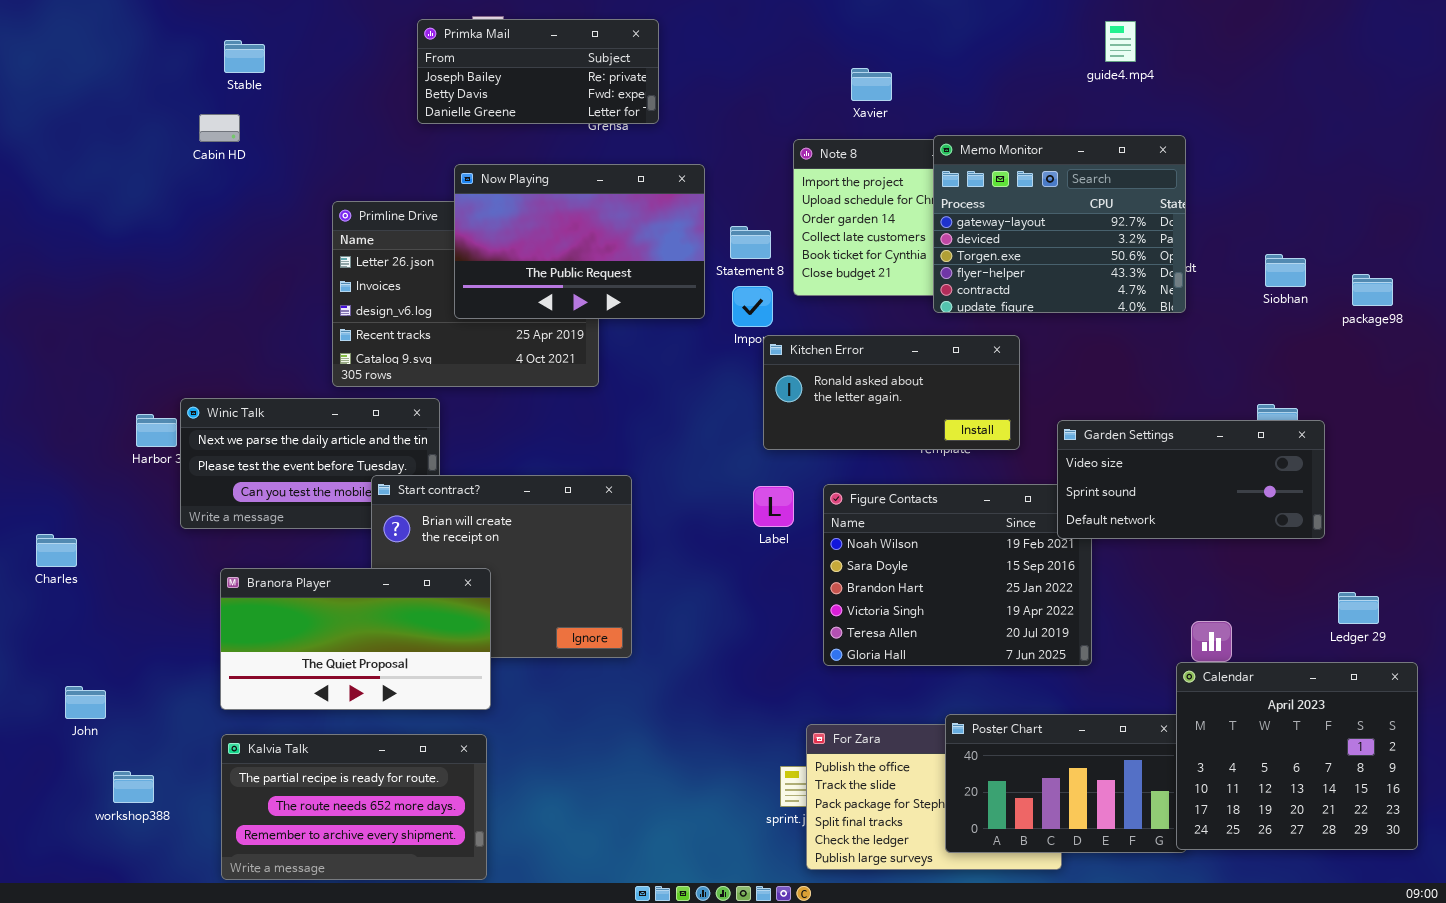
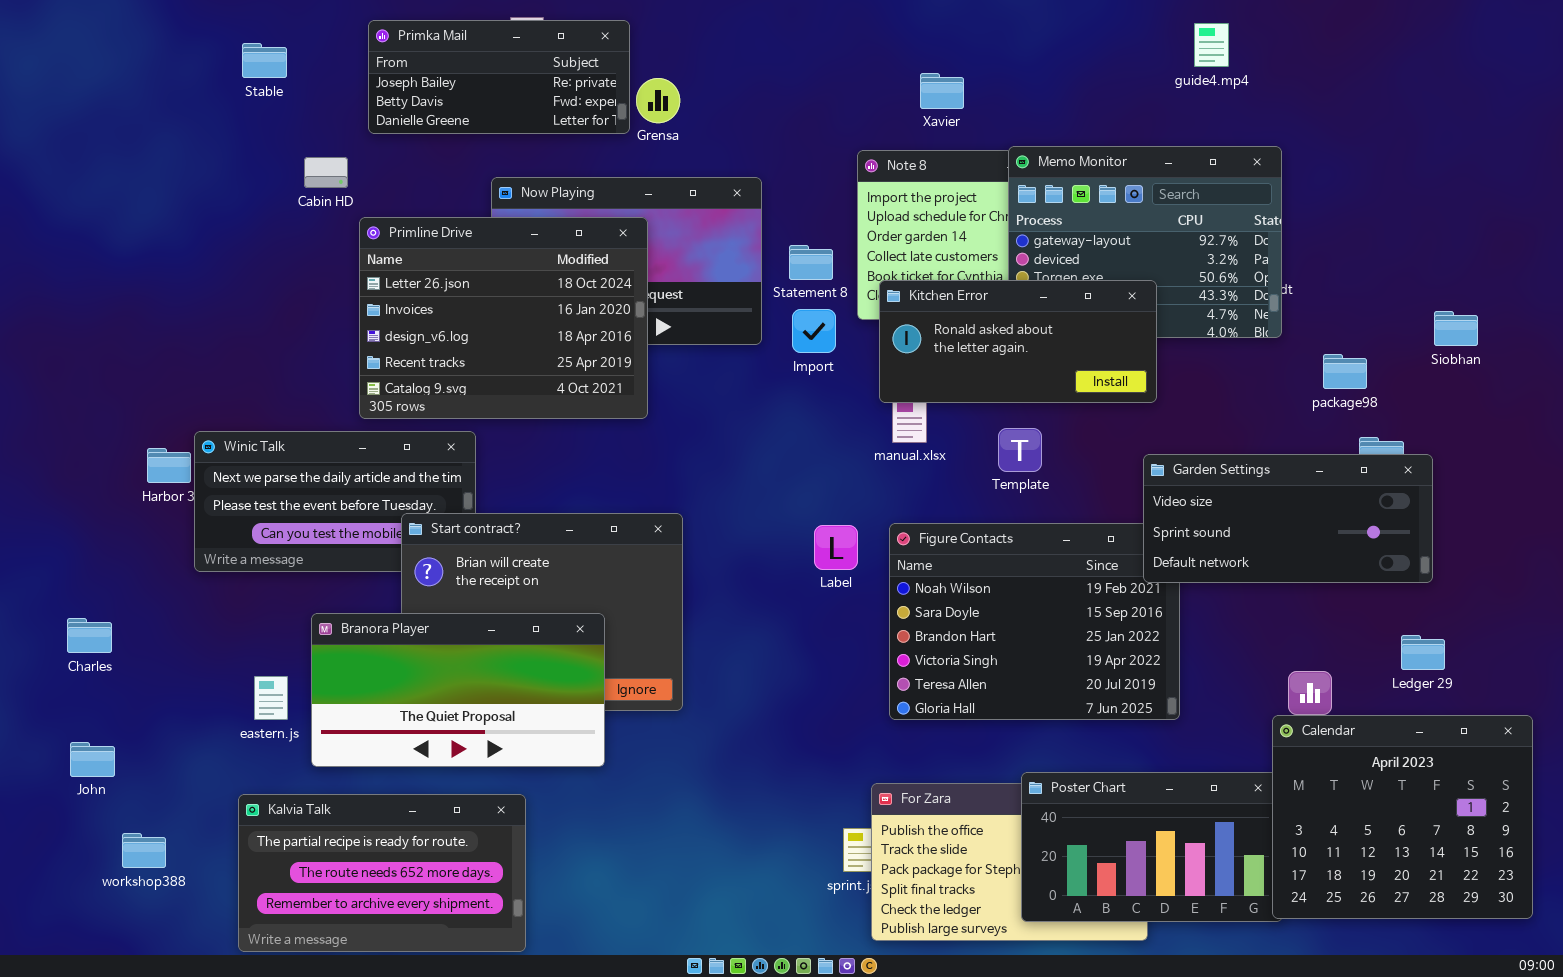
Primka Mail: [417,19,659,124] -> [368,20,630,134], moved
Cabin HD: [199,114,240,142] -> [304,157,348,188], moved
Primline Drive: [332,201,599,387] -> [359,217,648,419], raised
Siobhan: [1265,254,1306,287] -> [1434,311,1478,346], moved
package98: [1352,274,1393,306] -> [1323,354,1367,389], moved
Kitchen Error: [763,335,1020,450] -> [879,280,1157,403], moved
Charles: [36,534,77,567] -> [67,618,112,653], moved
Branora Player: [220,568,491,710] -> [311,613,605,767], moved
Ledger 29: [1338,592,1379,624] -> [1401,635,1445,670], moved

